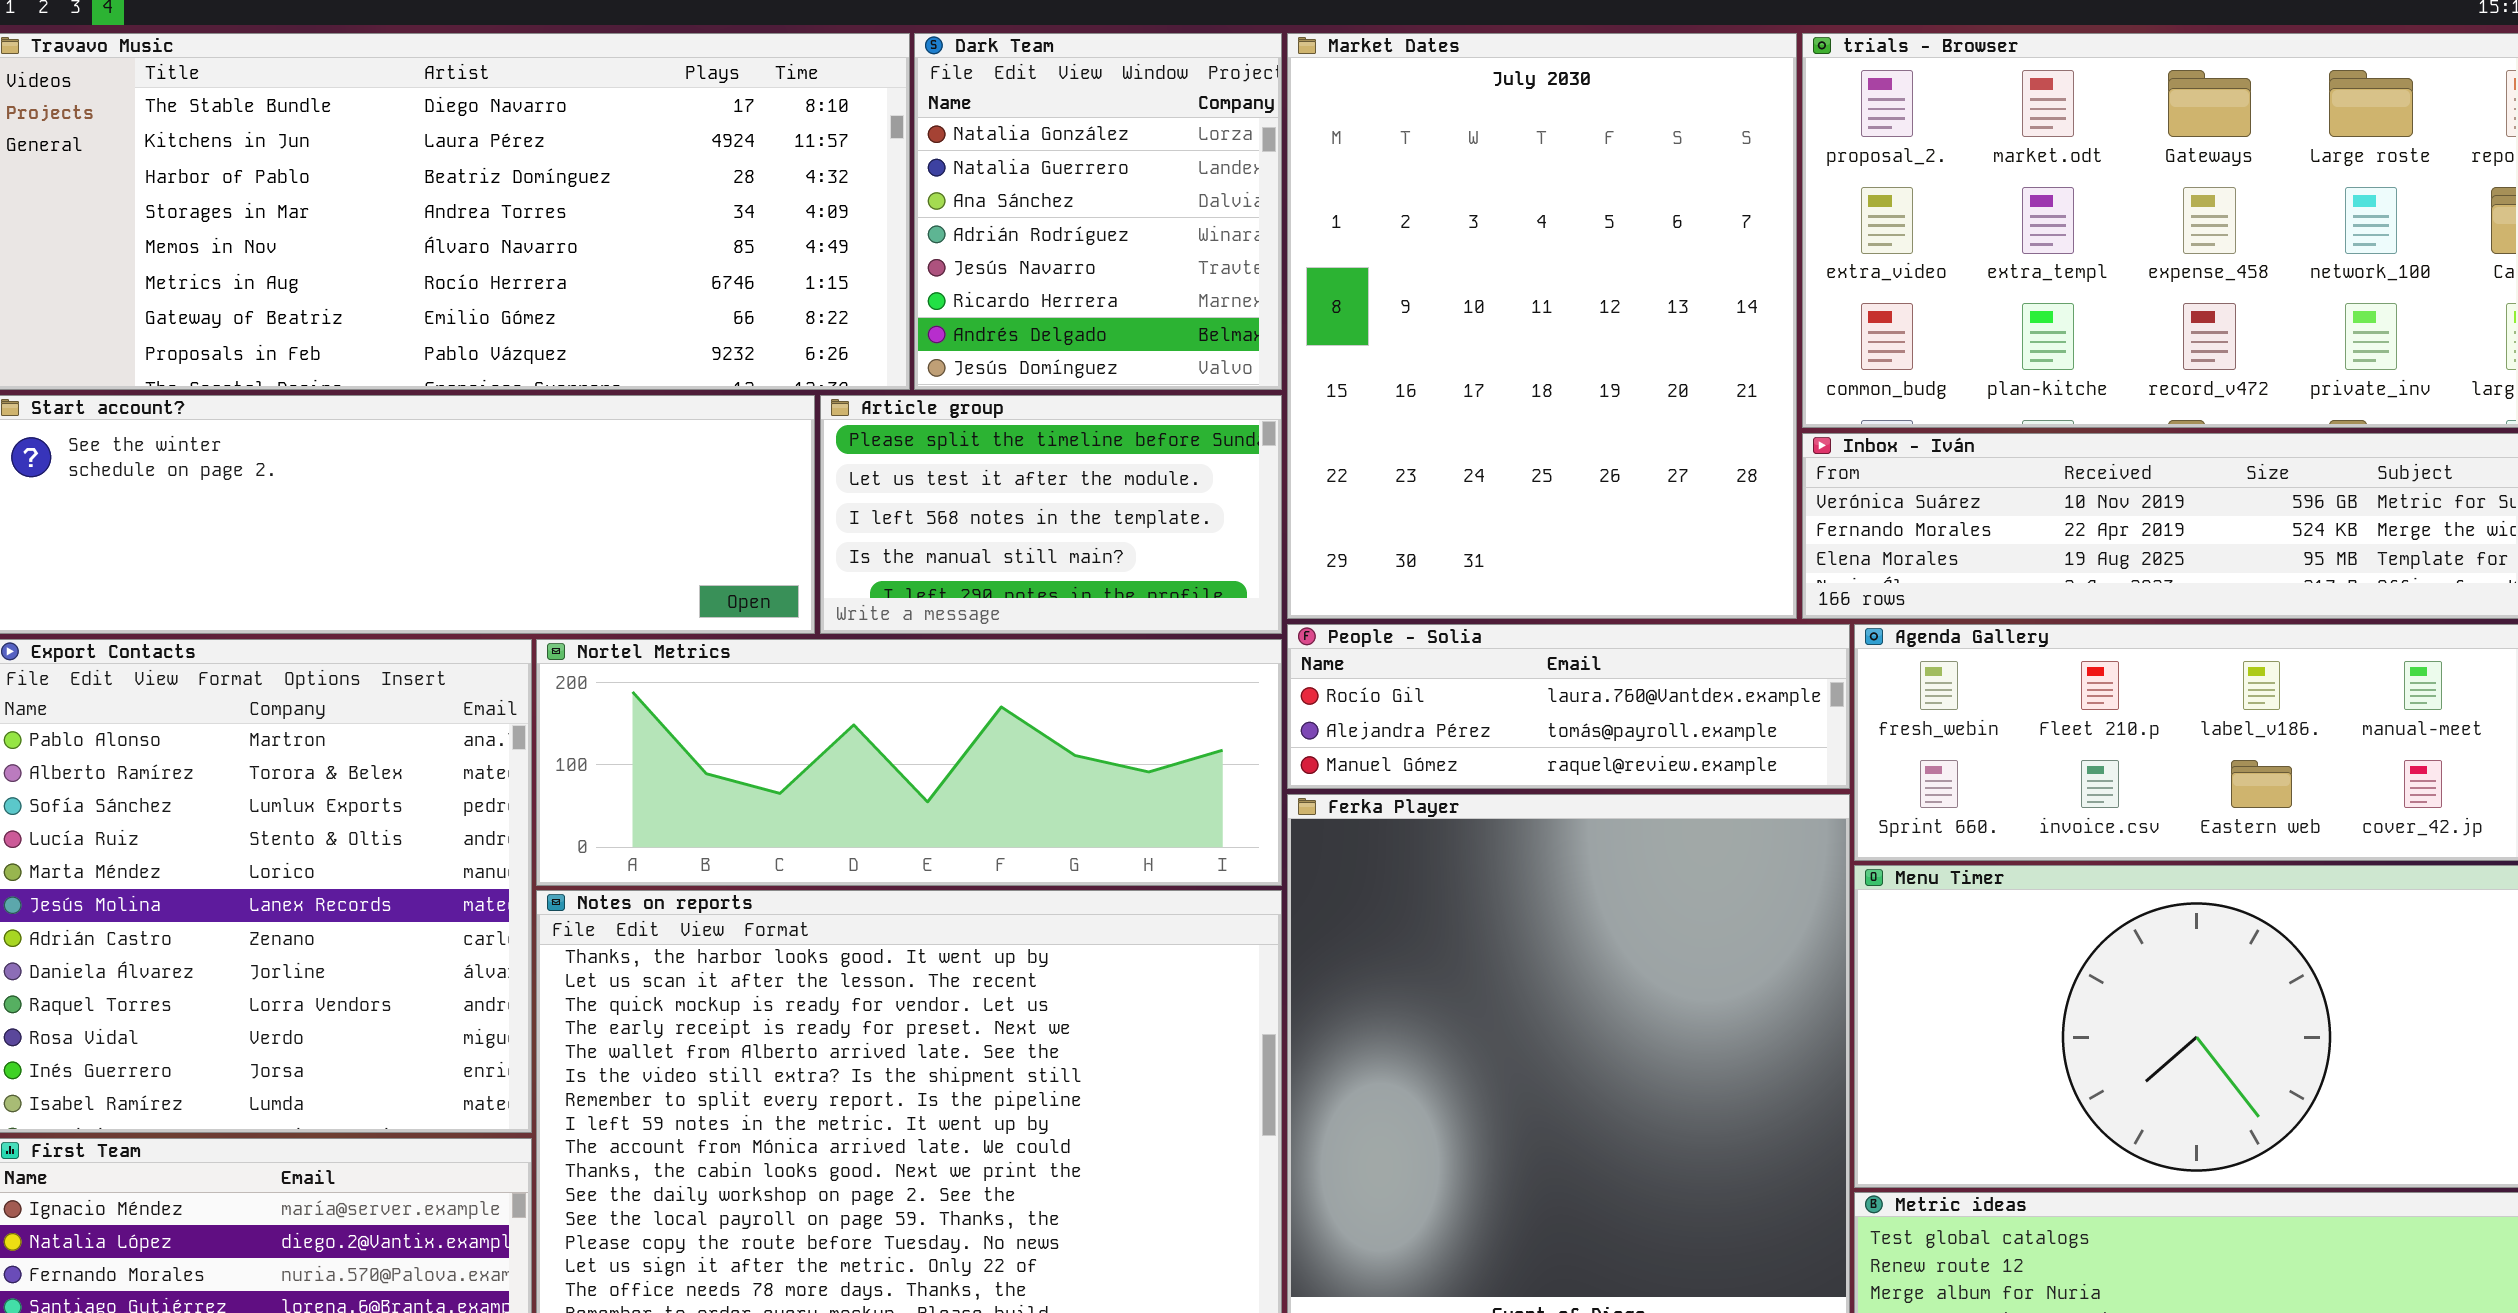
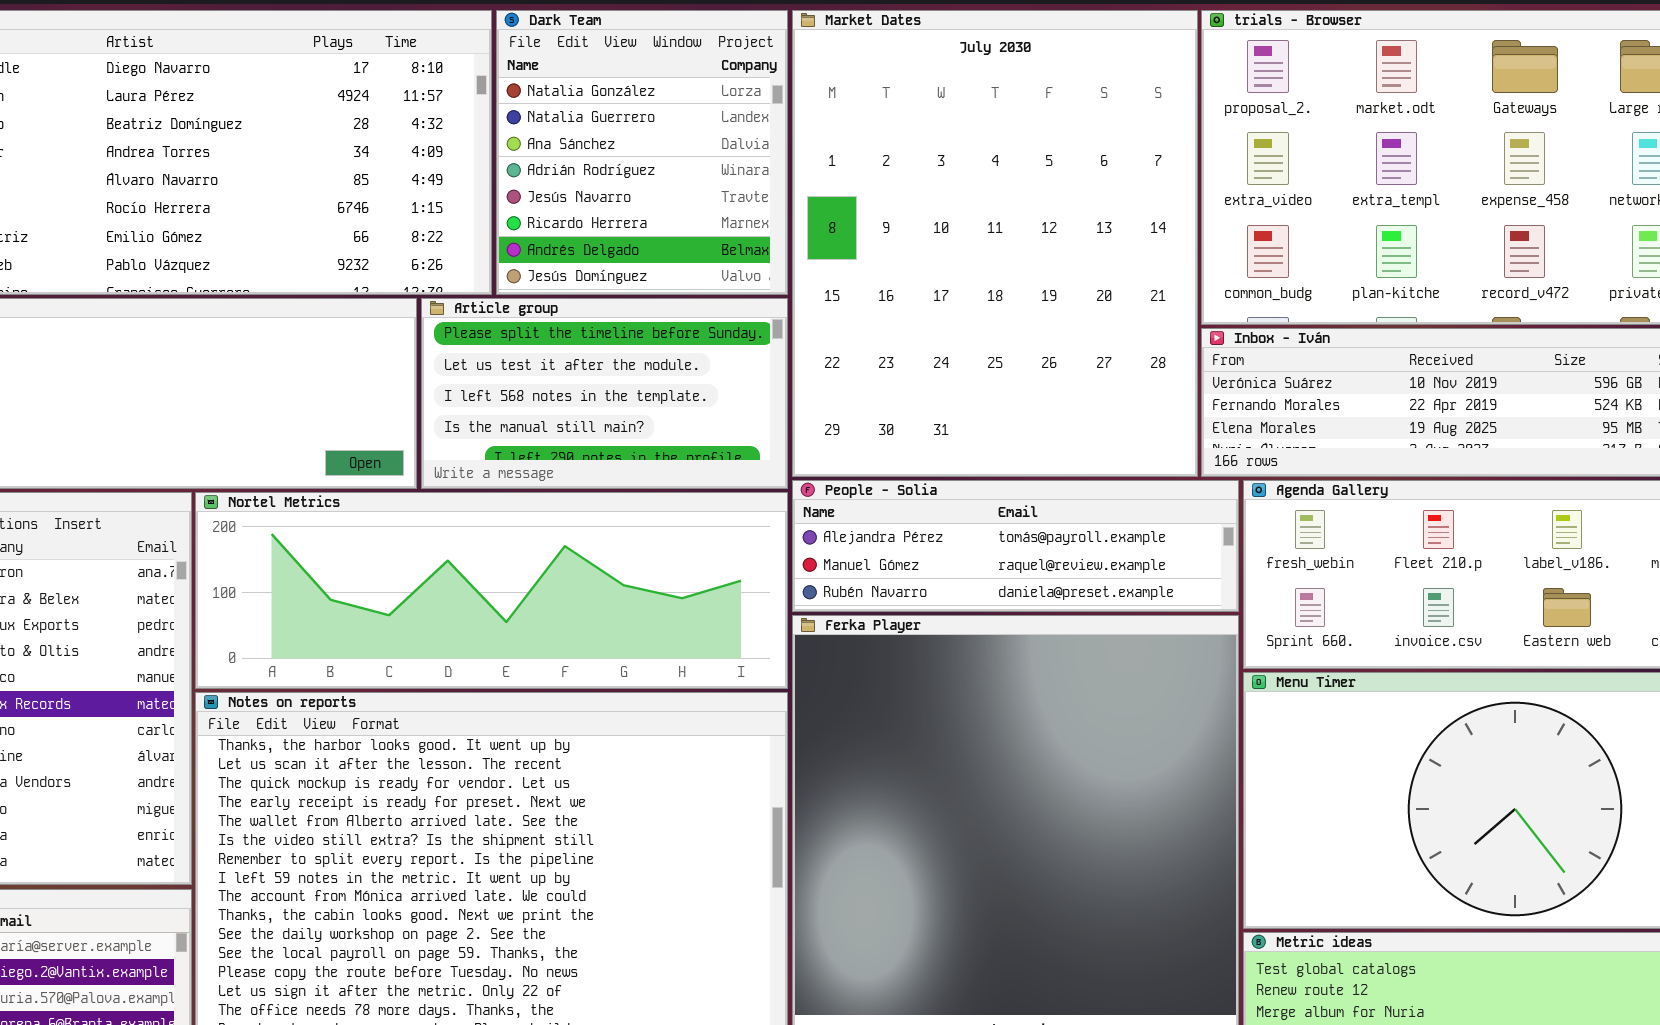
People - Solia: [1287,624,1850,789] -> [792,480,1239,612], scrolled down 1 row

